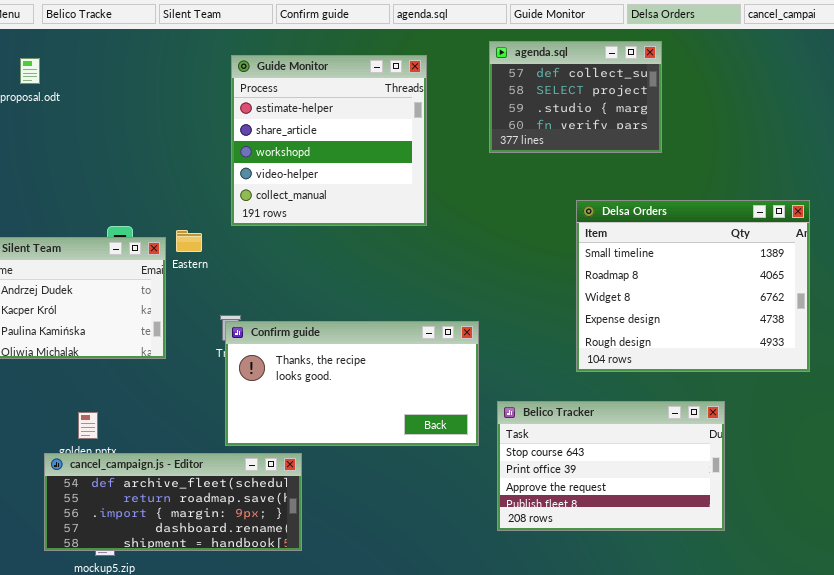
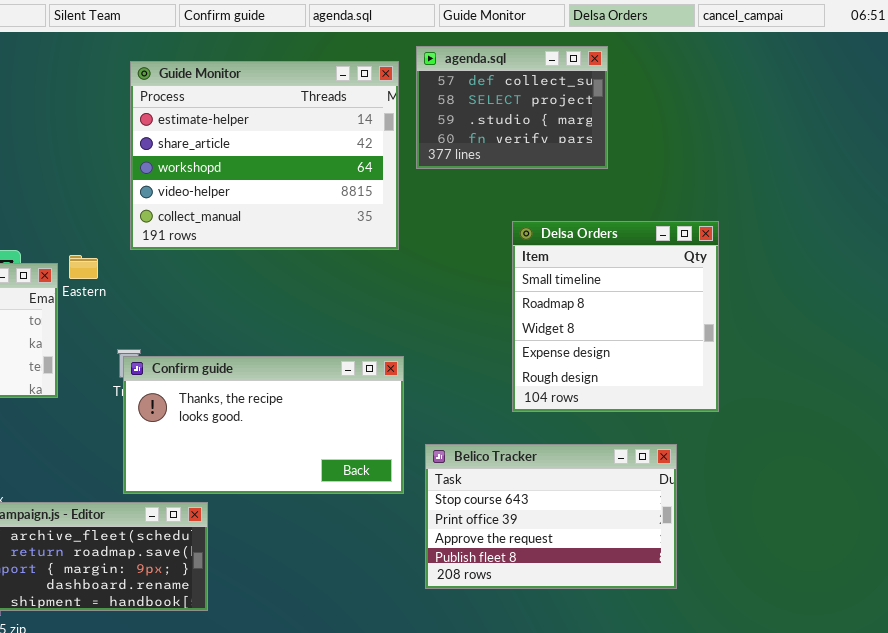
Guide Monitor: [231,55,427,226] -> [130,61,399,250], resized
Delsa Orders: [576,200,810,372] -> [512,221,719,412], resized

